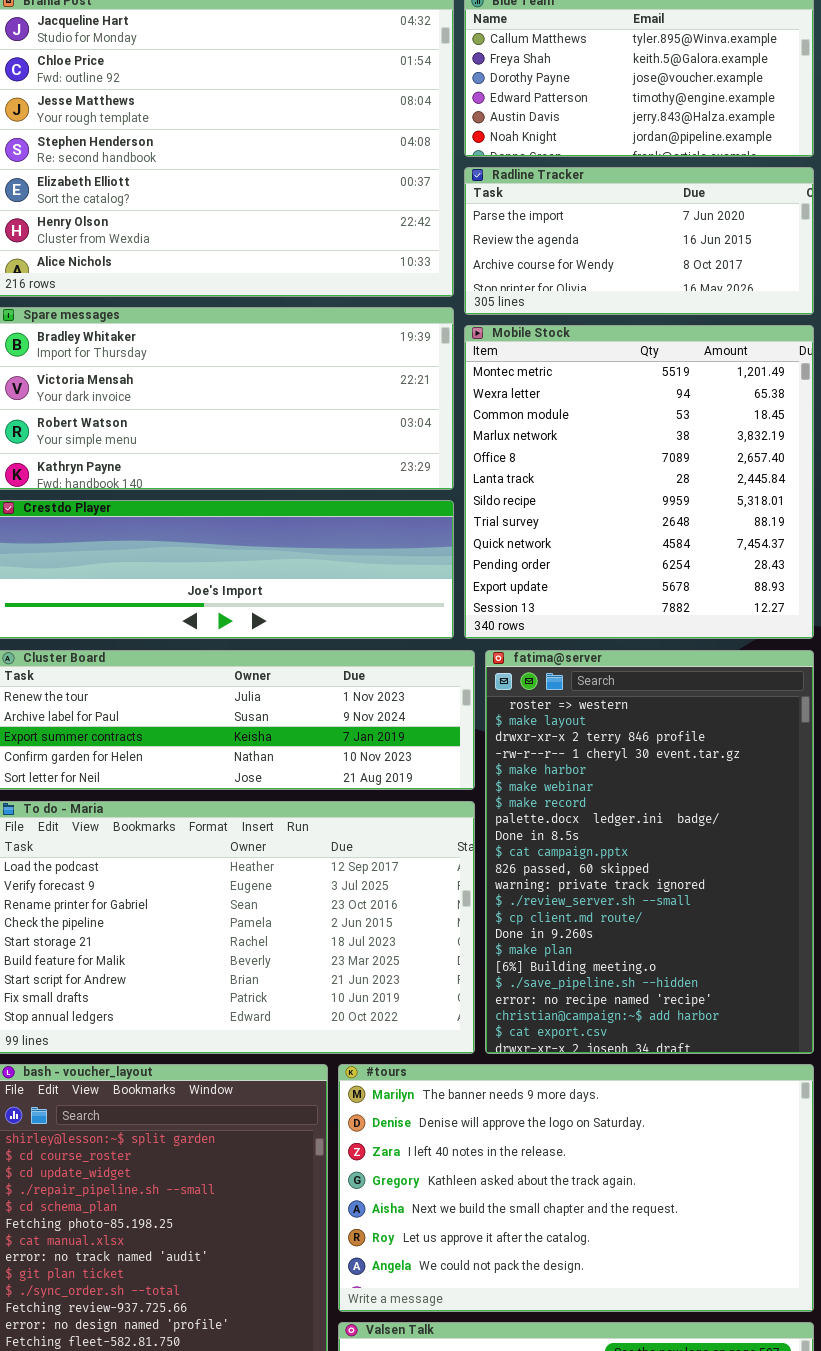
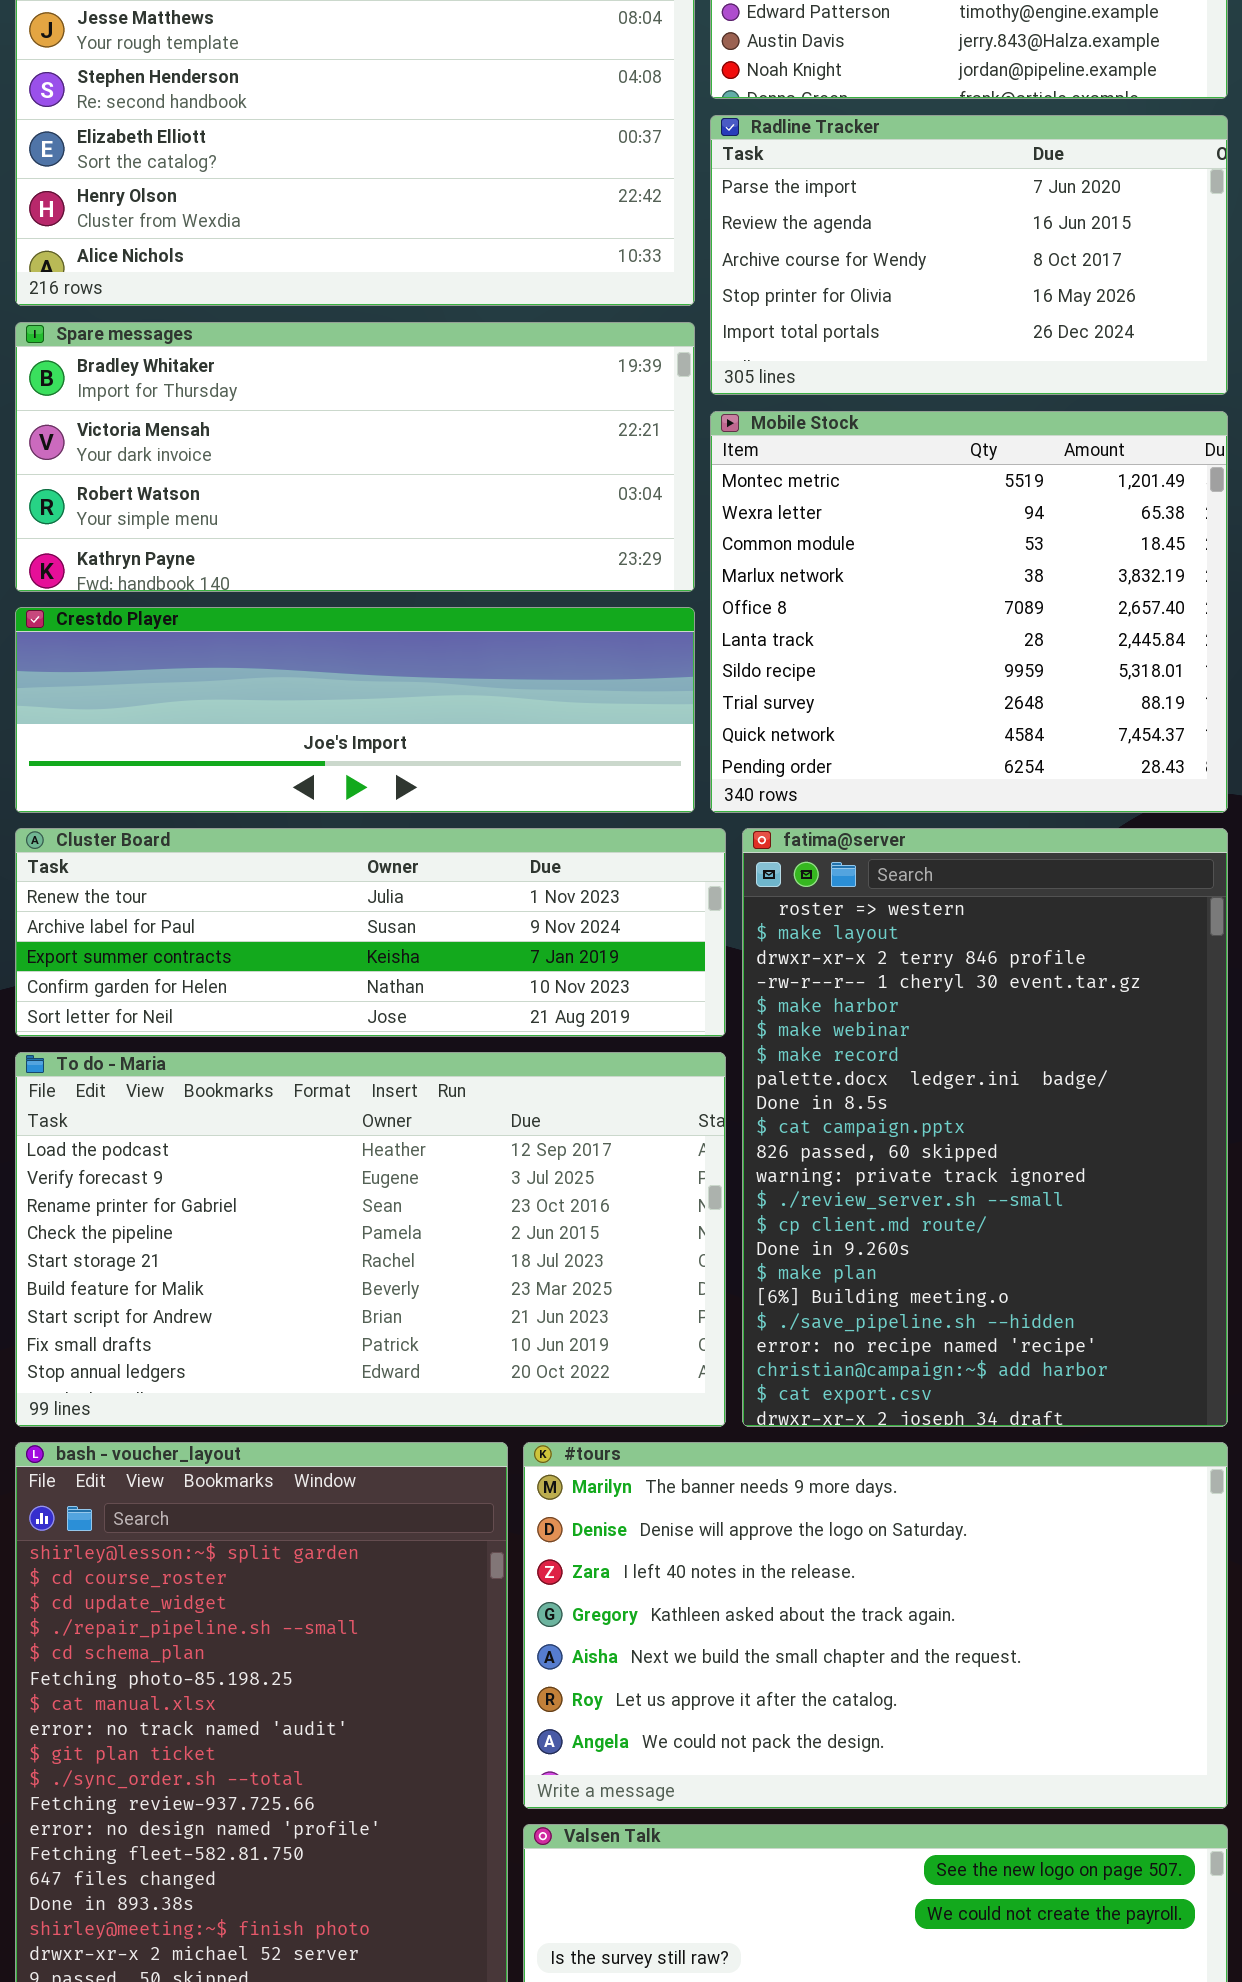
Radline Tracker: [464,167,814,315] -> [710,115,1228,395], resized
Mobile Stock: [464,325,814,639] -> [710,411,1228,813], resized

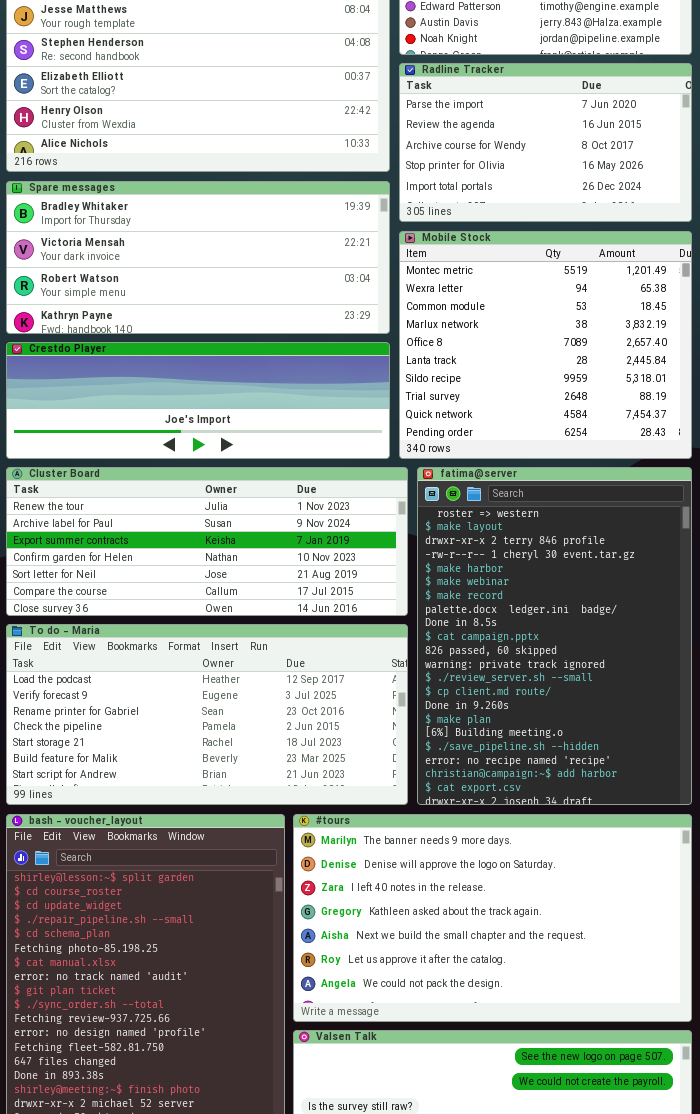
Cluster Board: [15,828,726,1037] -> [6,467,408,616], resized
To do - Maria: [15,1052,726,1427] -> [6,624,408,805], resized

